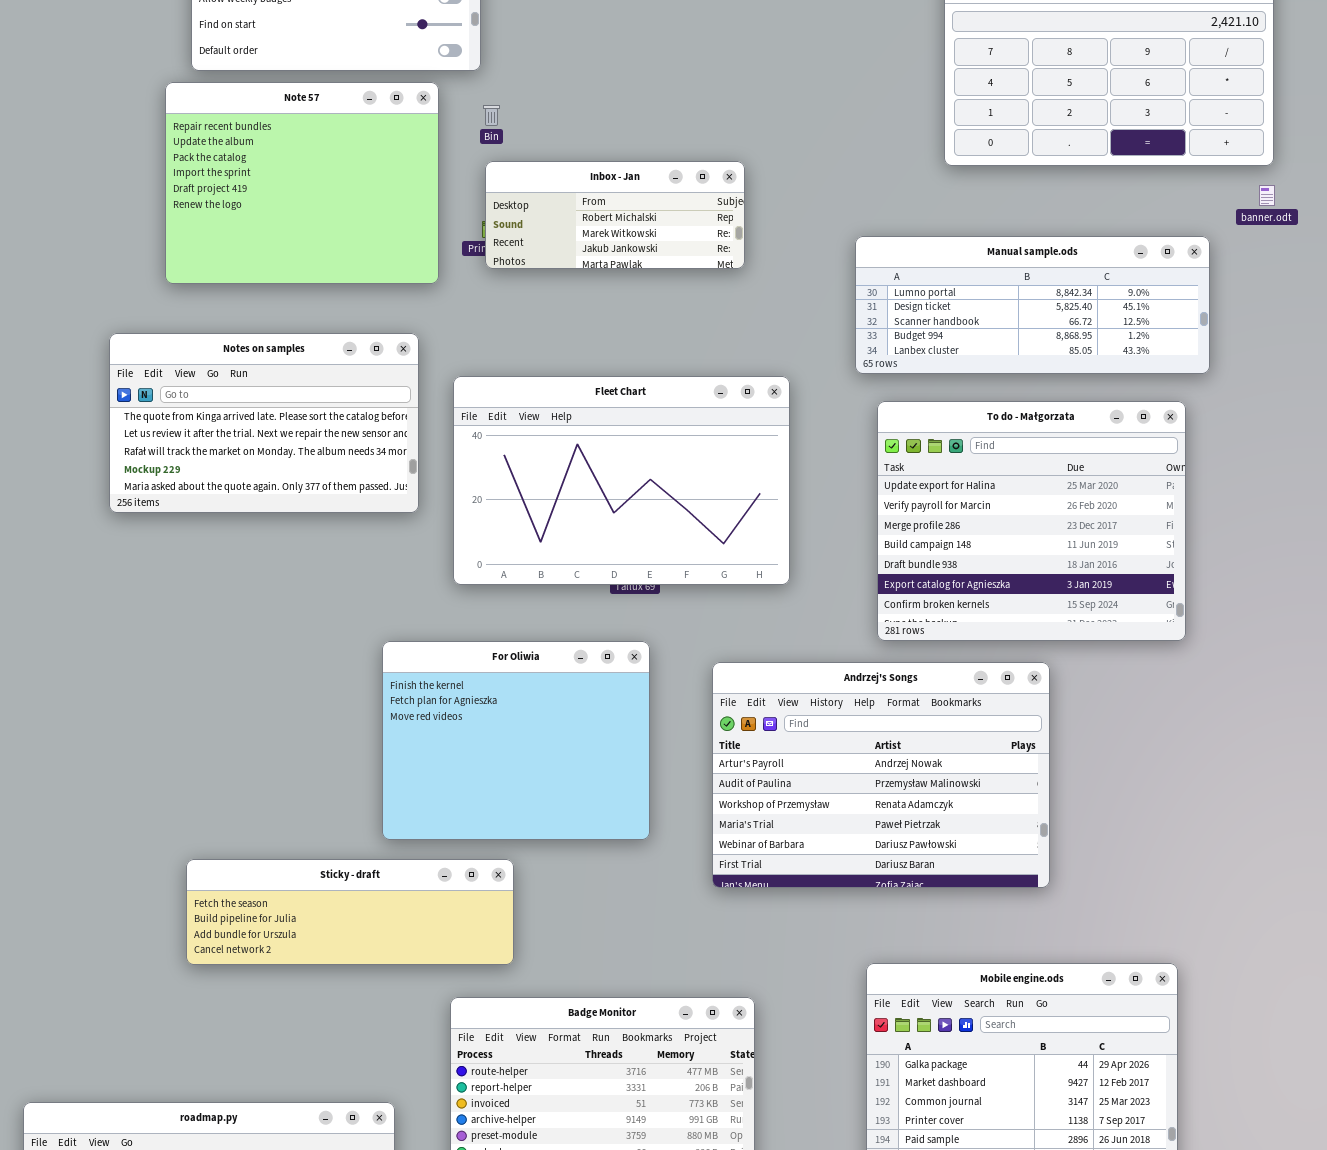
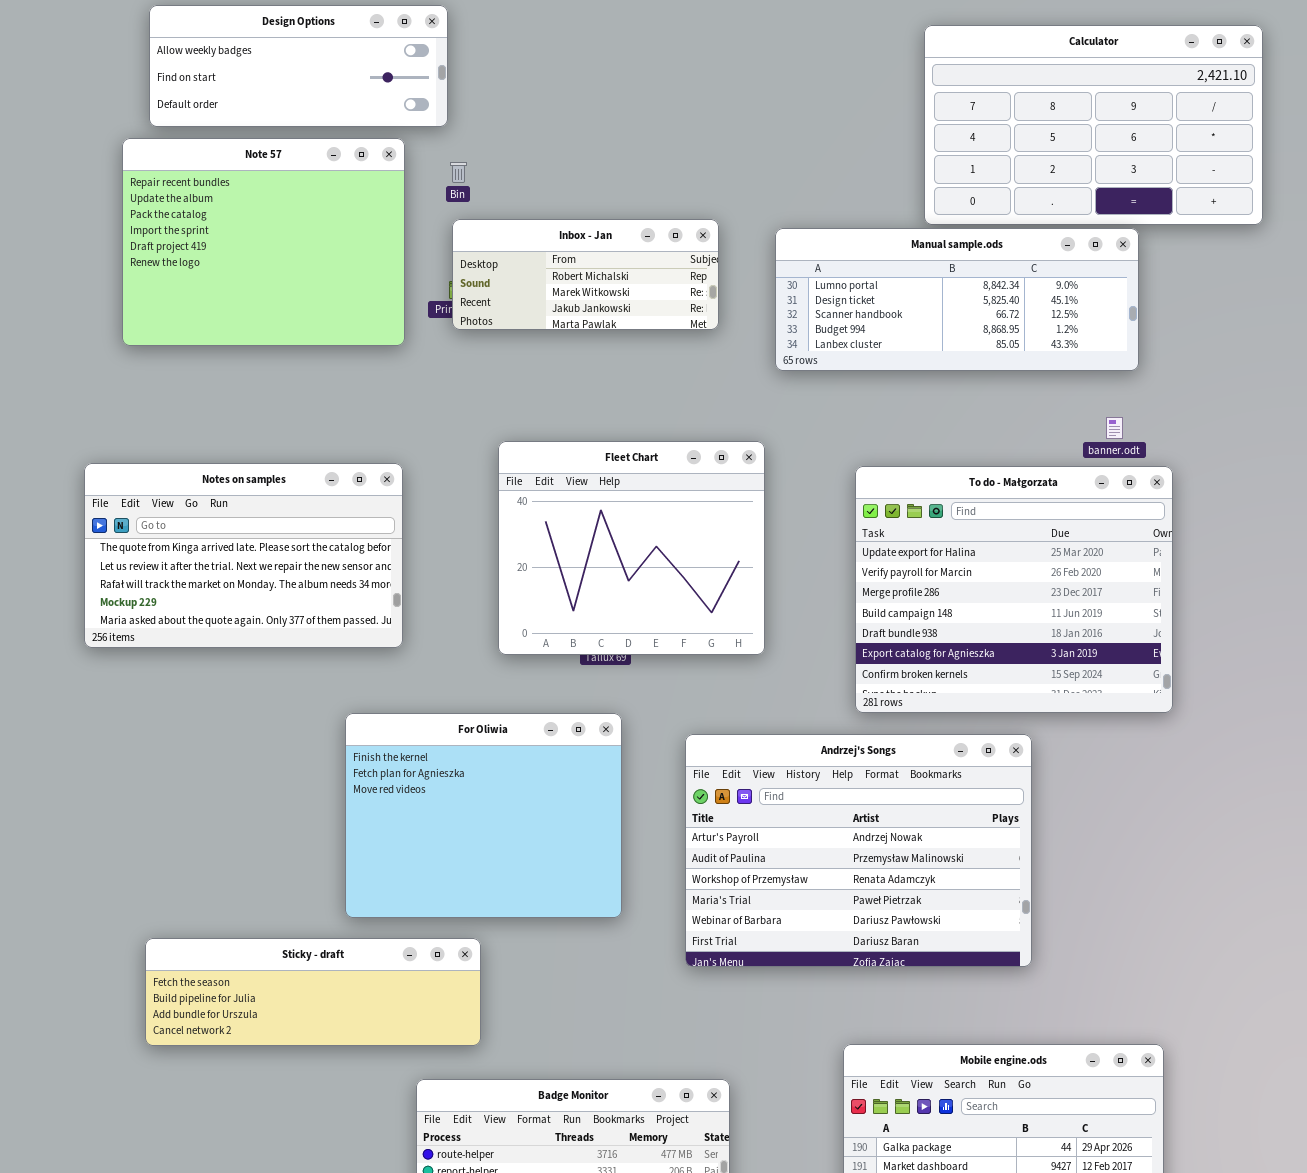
banner.odt: [1259,185,1275,206] -> [1106,417,1123,439], moved
Manual sample.ods: [855,236,1210,374] -> [775,228,1139,371], moved
Notes on samples: [109,333,419,513] -> [84,463,403,648], moved
Fleet Chart: [453,376,790,585] -> [498,441,765,655], resized

